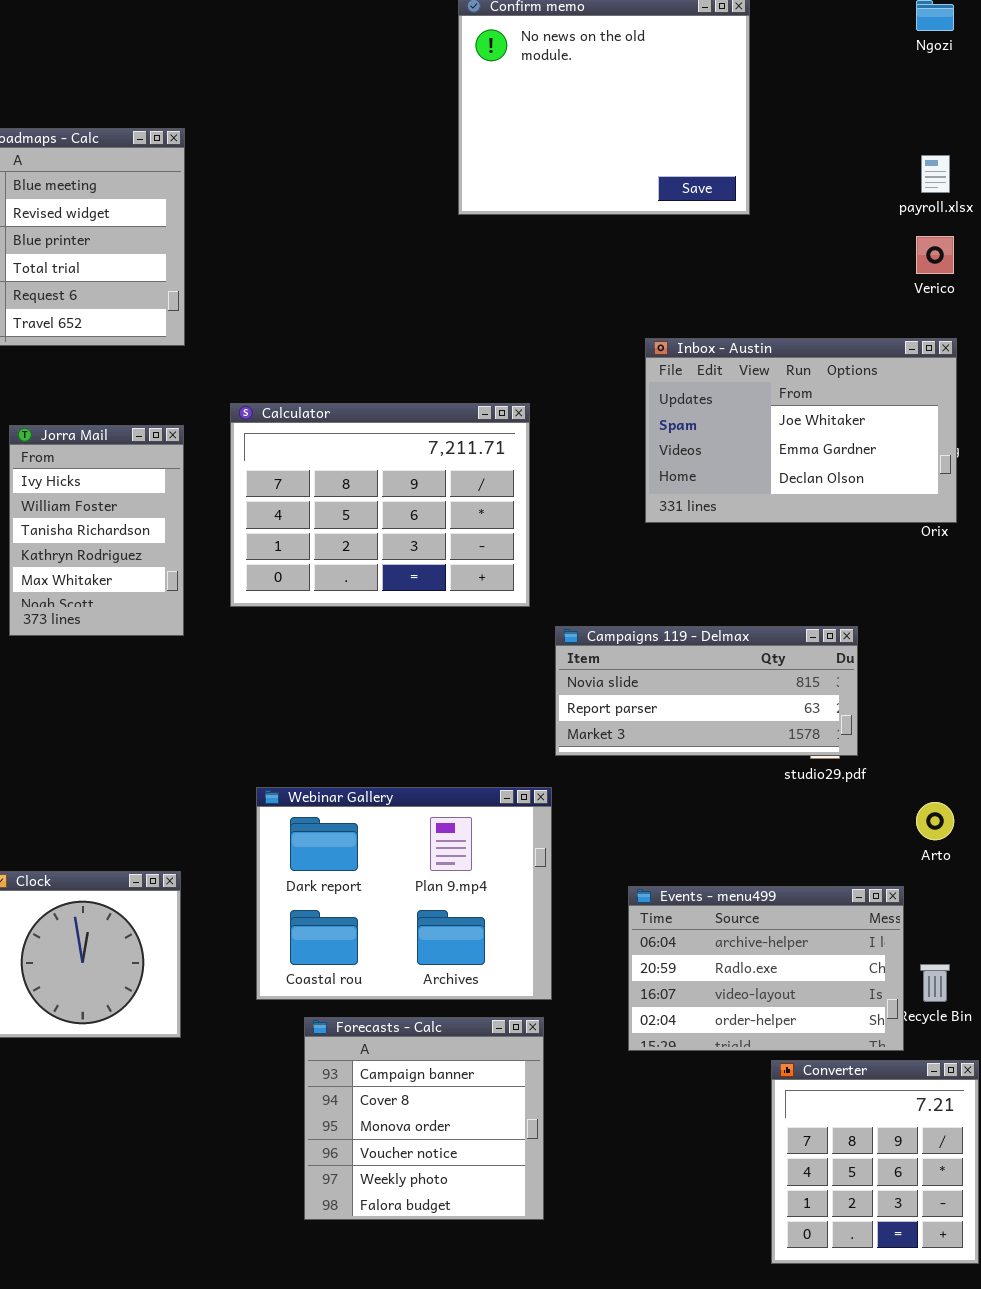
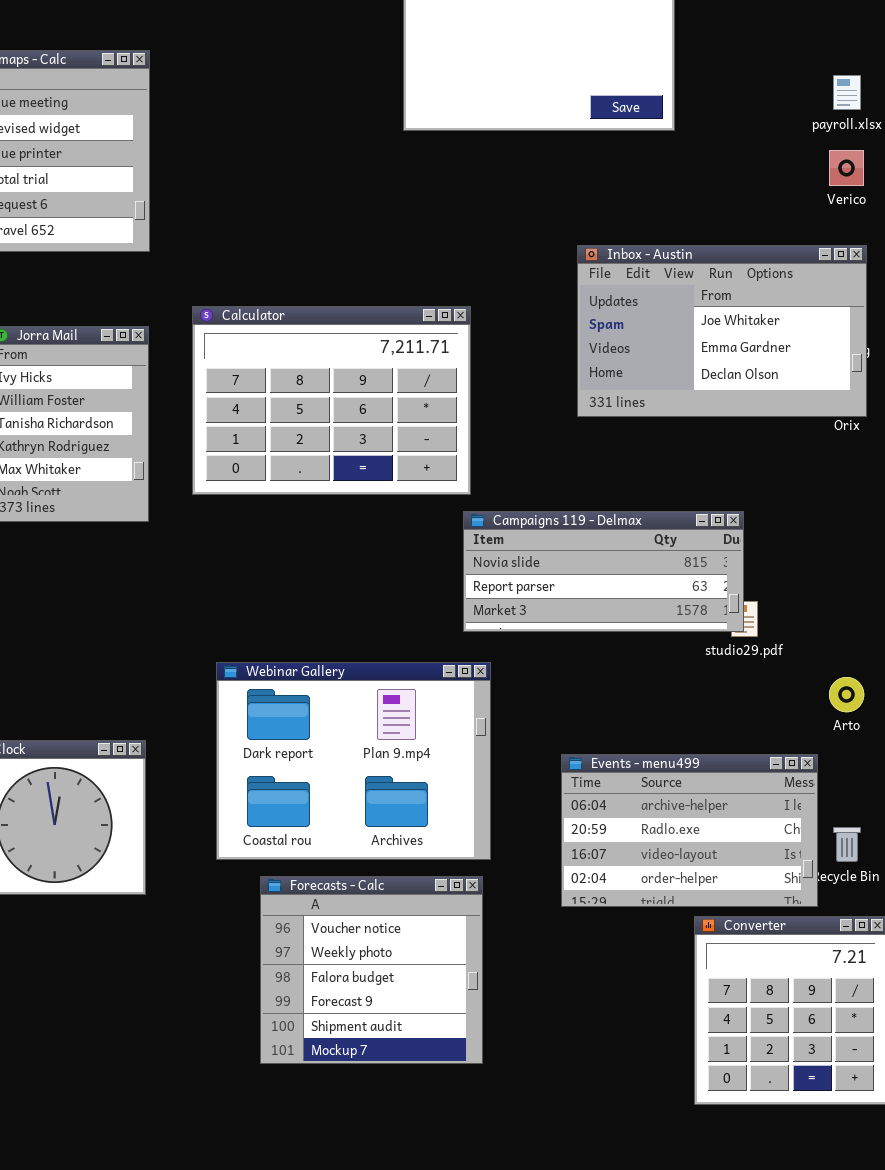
Campaigns 119 - Delmax: [555,626,858,756] -> [463,511,744,632], moved
Forecasts - Calc: [304,1017,544,1220] -> [260,876,483,1064], scrolled down 3 rows

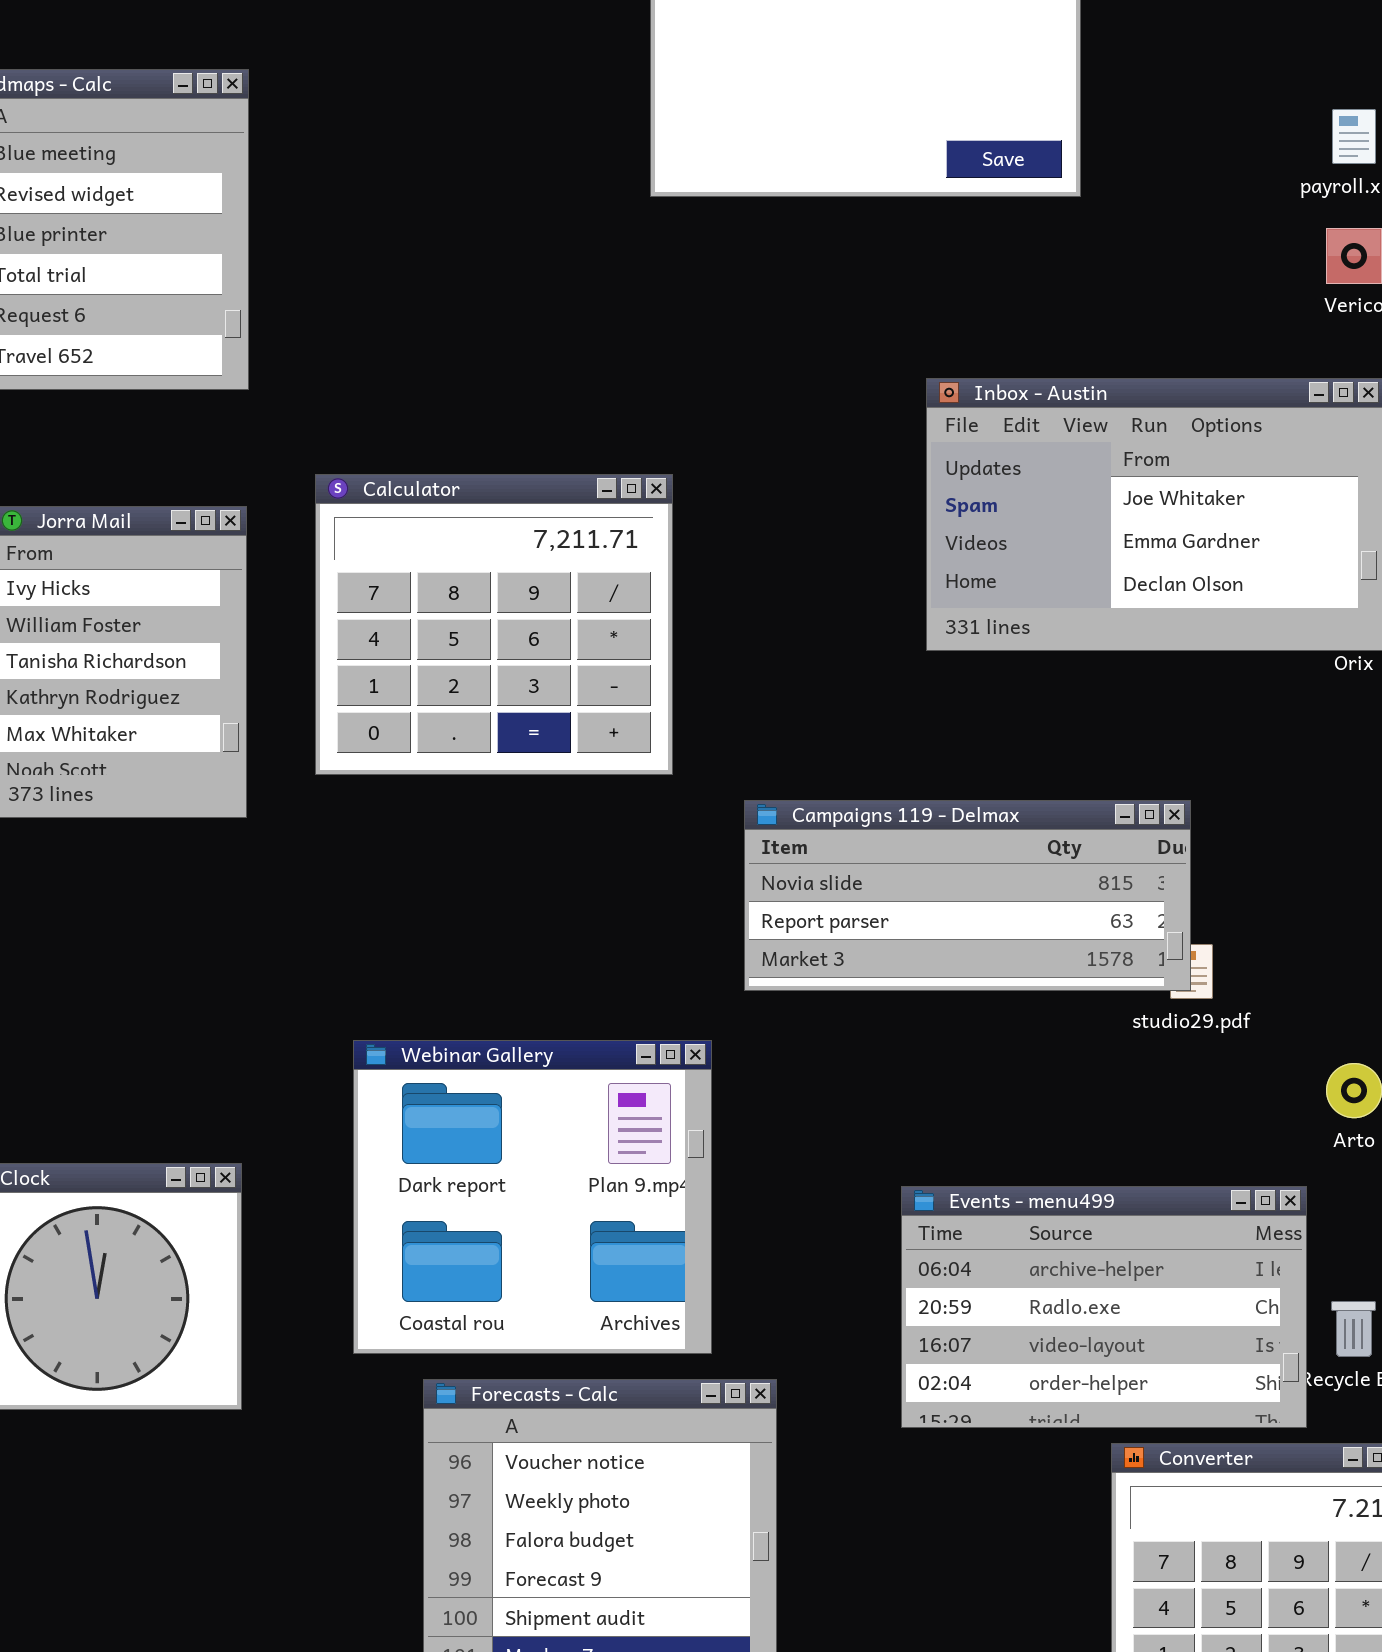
Calculator: [192,306,471,495] -> [315,474,673,775], resized
Webinar Gallery: [216,662,491,860] -> [353,1040,712,1354], resized

